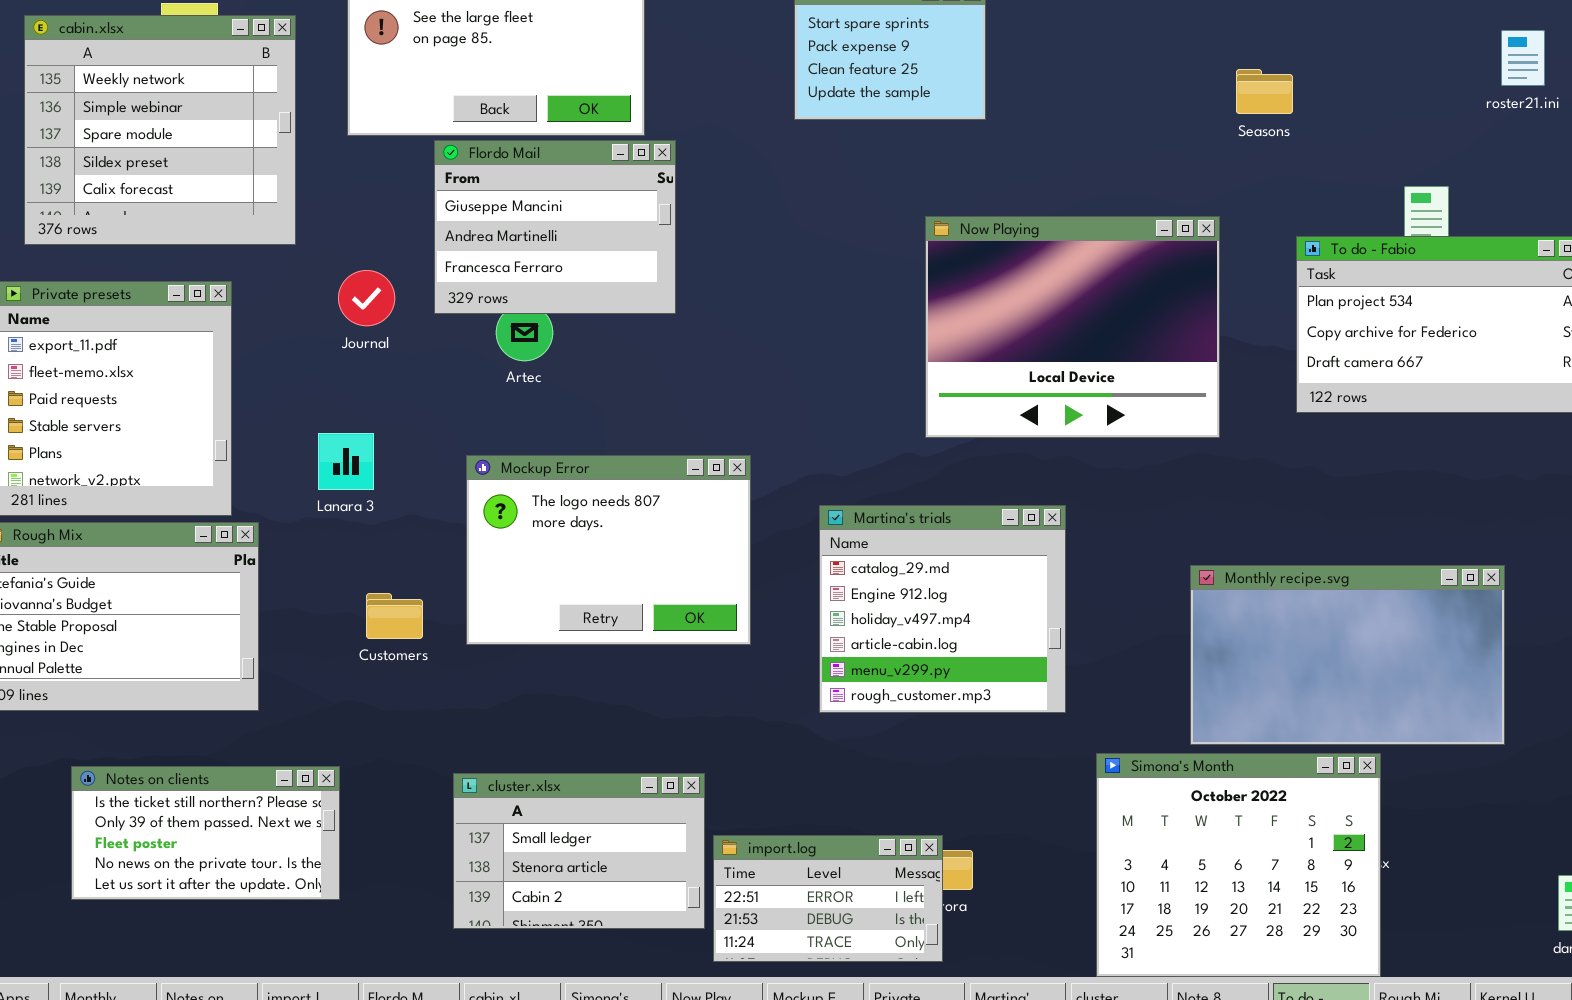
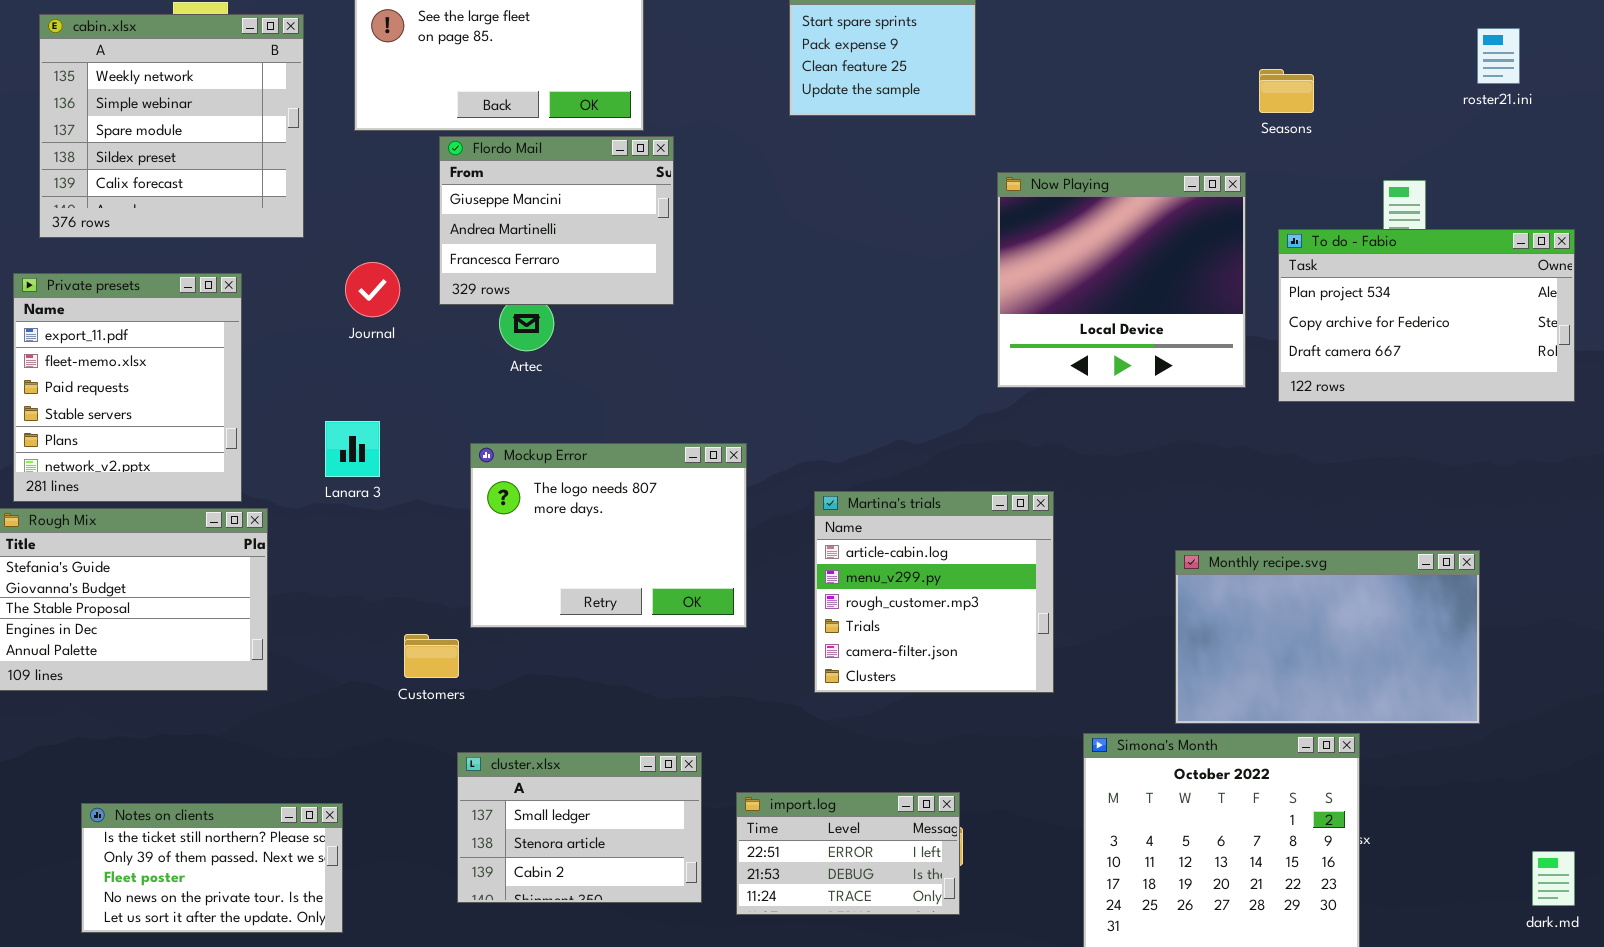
Seasons: [1236,69,1293,114] -> [1259,69,1314,113], moved
Now Playing: [925,216,1220,438] -> [997,172,1246,388], moved, resized
Martina's trials: [819,505,1066,713] -> [814,491,1054,693], scrolled down 3 rows
Customers: [366,593,423,639] -> [404,634,459,678], moved
Notes on clients: [71,766,340,900] -> [81,803,343,933], moved
import.log: [713,835,943,962] -> [736,792,960,915], moved

